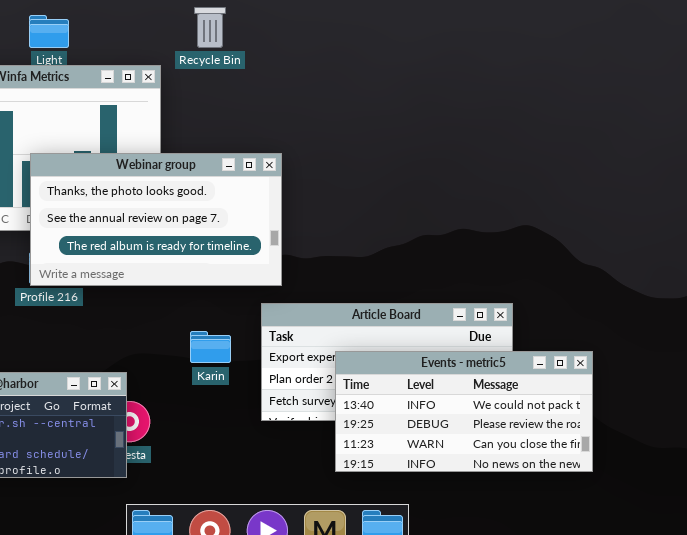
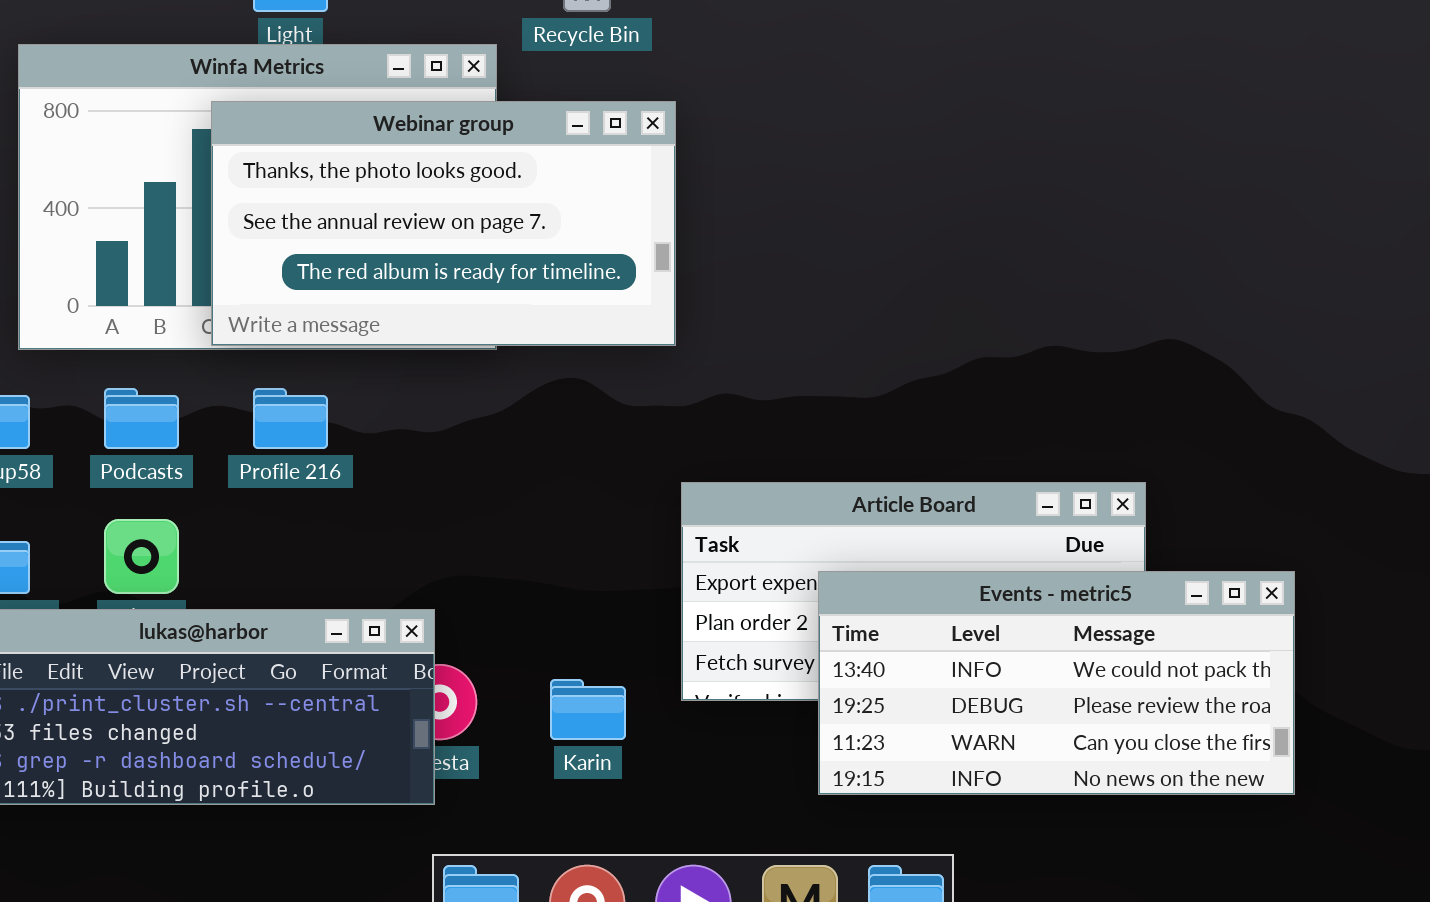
Webinar group: [30,153,282,286] -> [211,101,676,346], moved
Karin: [190,331,231,363] -> [550,679,626,740], moved

